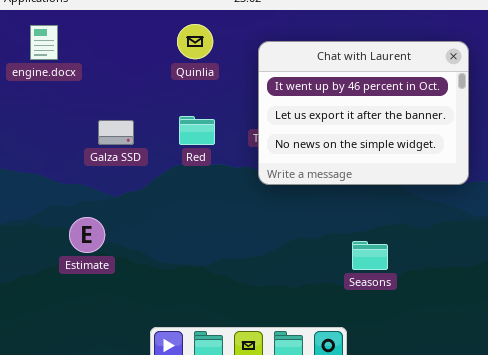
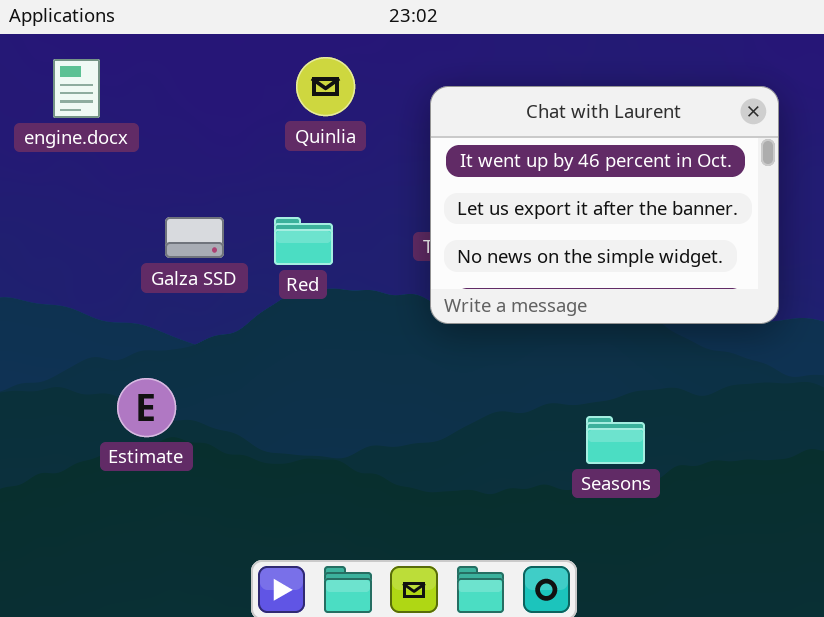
Red: [179,116,215,145] -> [274,217,333,265], moved

